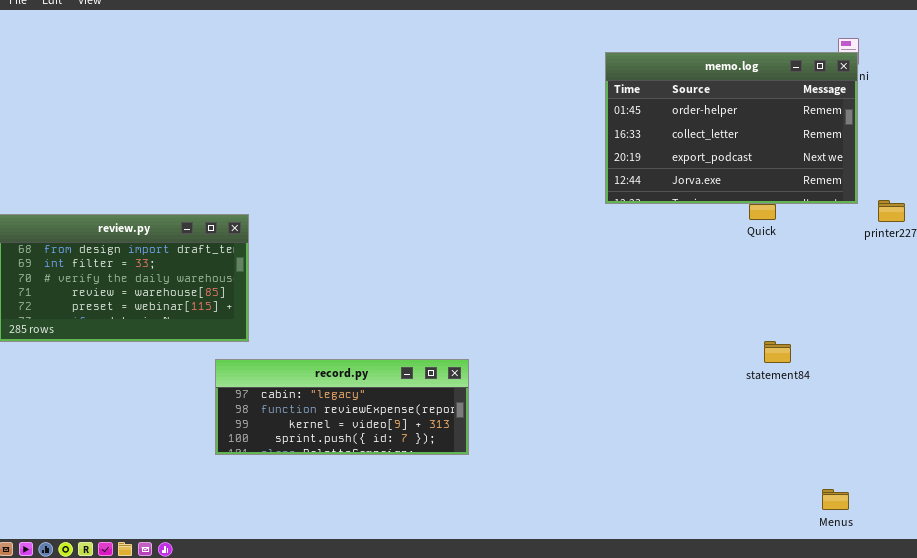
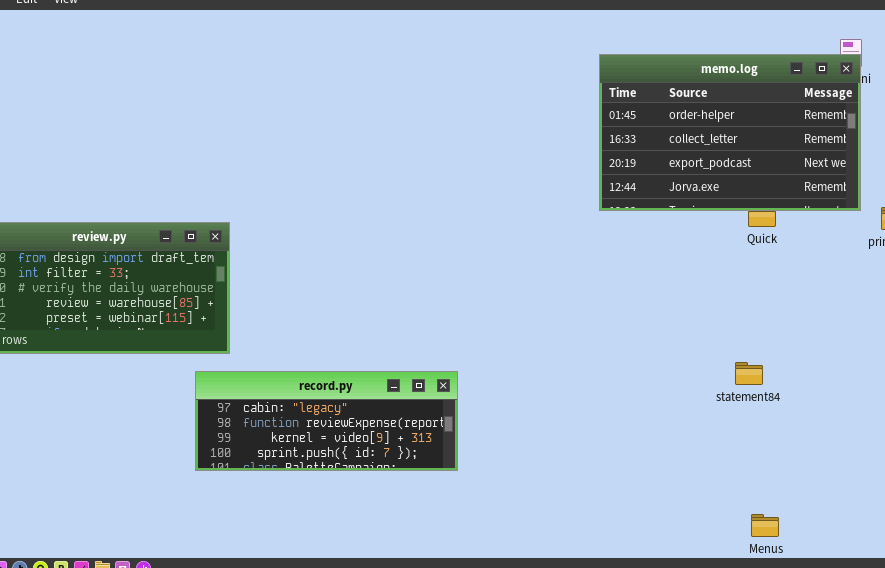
statement84: [764,341,791,363] -> [735,362,763,385], moved
Menus: [822,489,849,510] -> [751,514,779,537], moved

